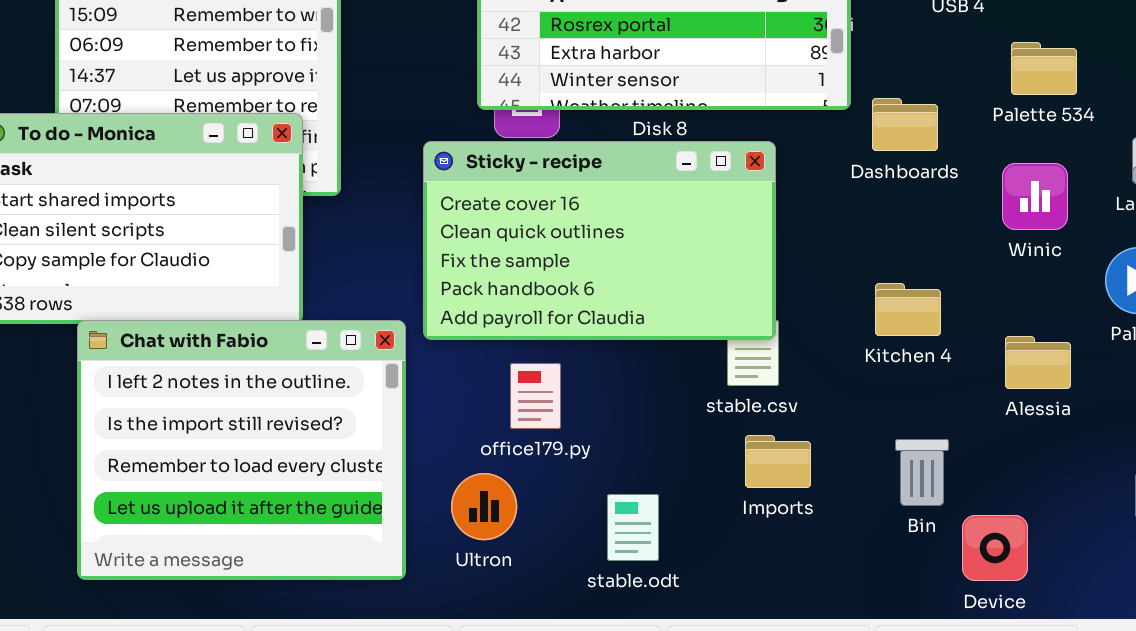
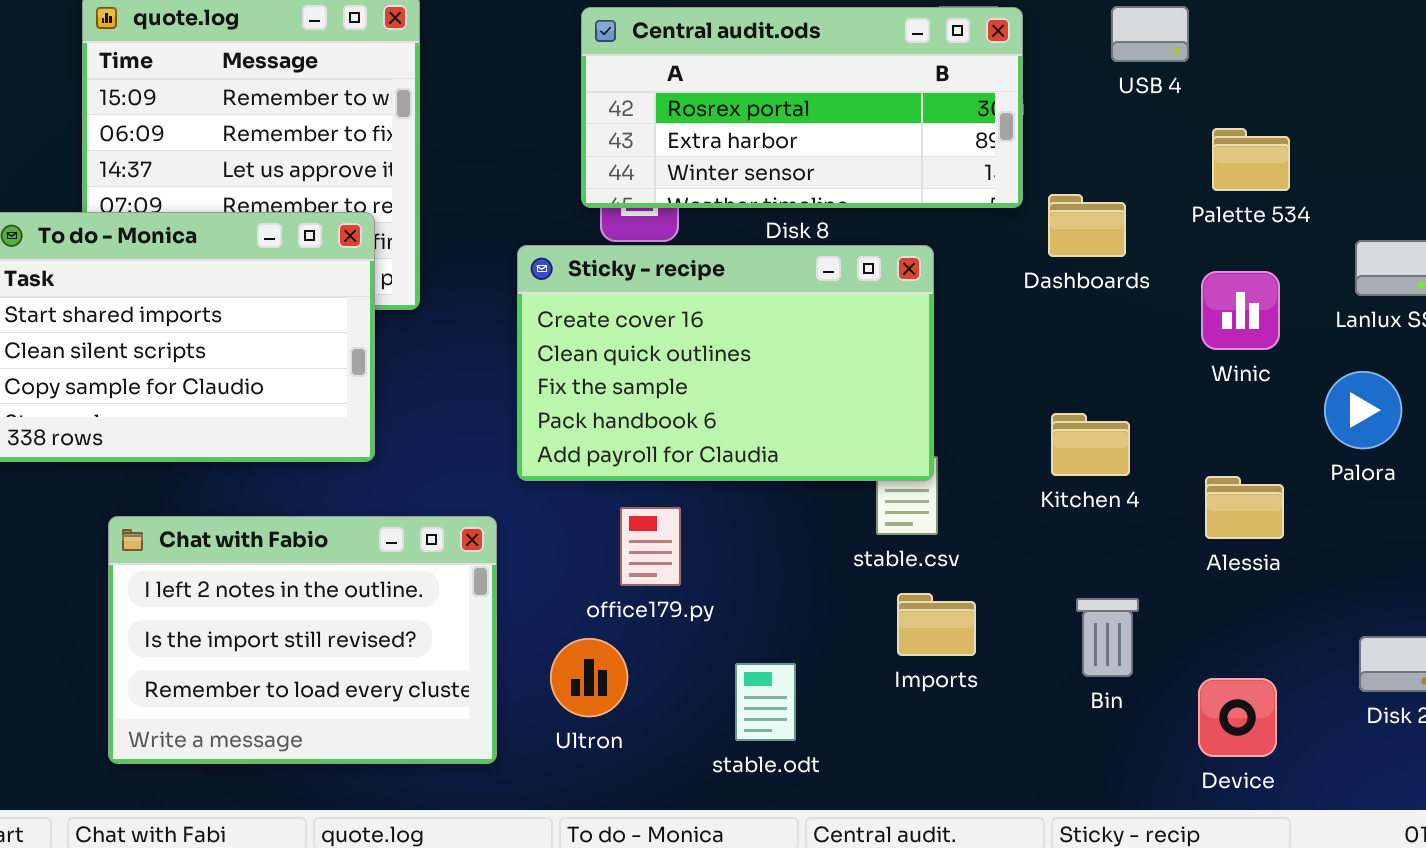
Chat with Fabio: [77,320,406,580] -> [108,516,497,764], resized
Device: [962,515,1028,581] -> [1198,678,1277,757], moved

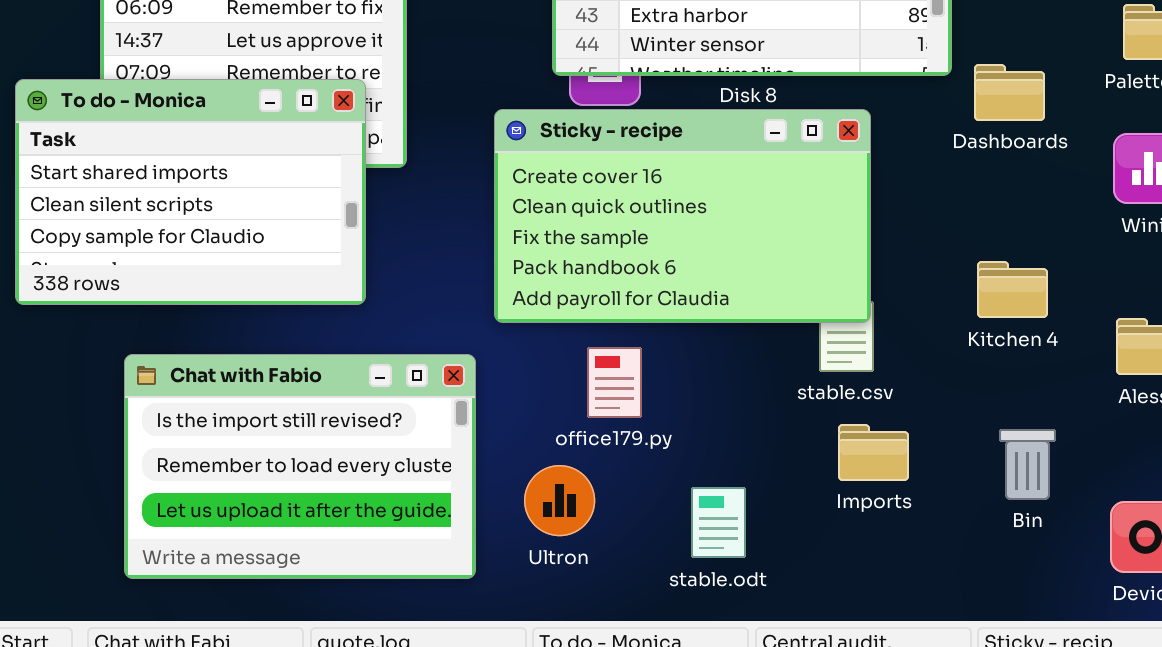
Chat with Fabio: [108,516,497,764] -> [124,354,476,579], scrolled down 1 row

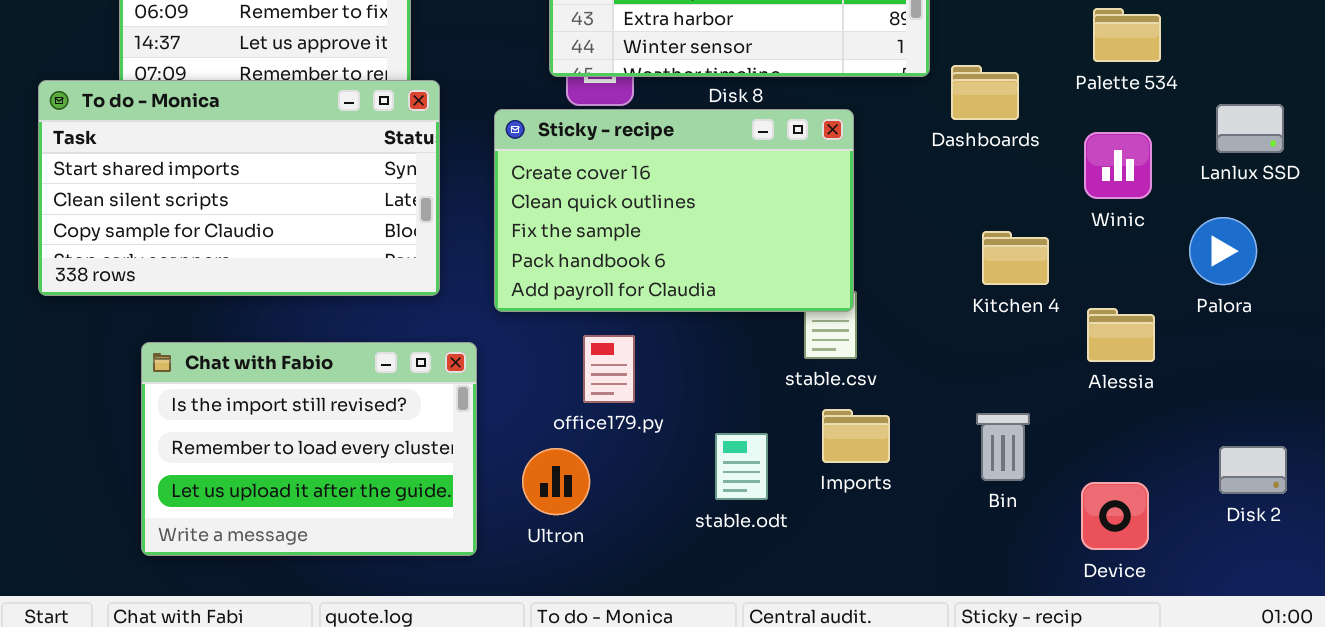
To do - Monica: [15,79,366,305] -> [38,80,440,296], resized
Kitchen 4: [977,261,1048,318] -> [982,231,1049,285], moved
stable.odt: [691,487,746,558] -> [715,433,768,500], moved

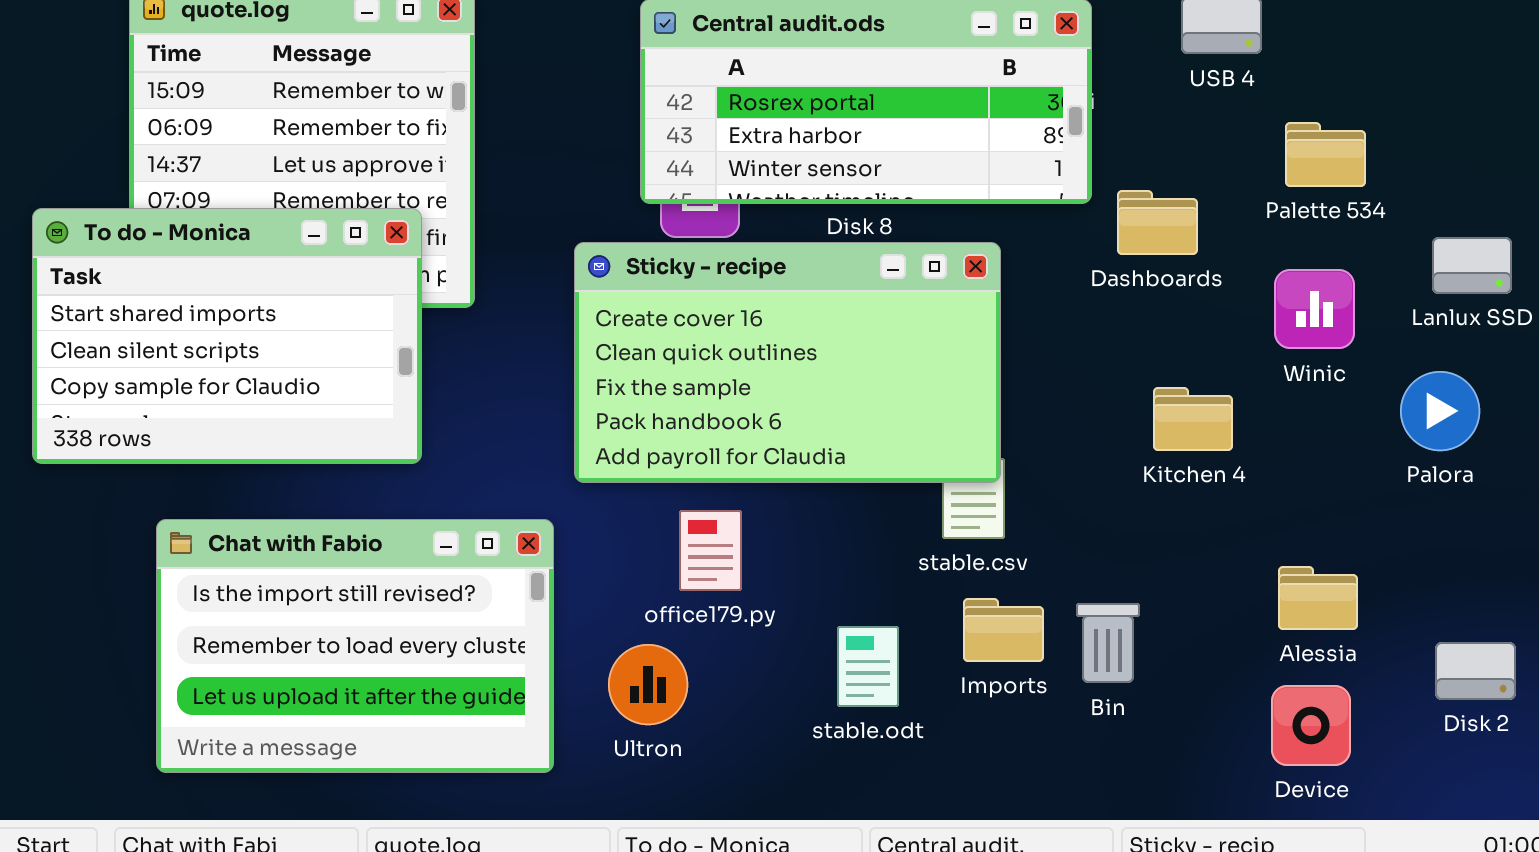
To do - Monica: [38,80,440,296] -> [32,208,422,464], resized
Alessia: [1087,308,1155,362] -> [1278,566,1358,630], moved
Bin: [976,413,1030,481] -> [1076,603,1140,683], moved

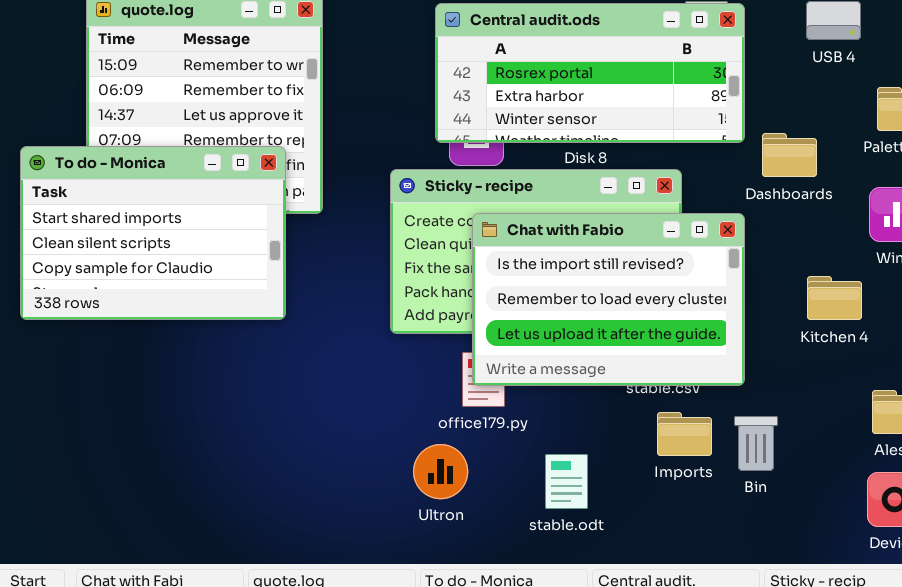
Kitchen 4: [1153,387,1233,451] -> [807,276,862,320], moved
Chat with Fabio: [156,519,554,773] -> [472,213,745,386], moved
stable.odt: [837,626,899,707] -> [545,454,588,509], moved

